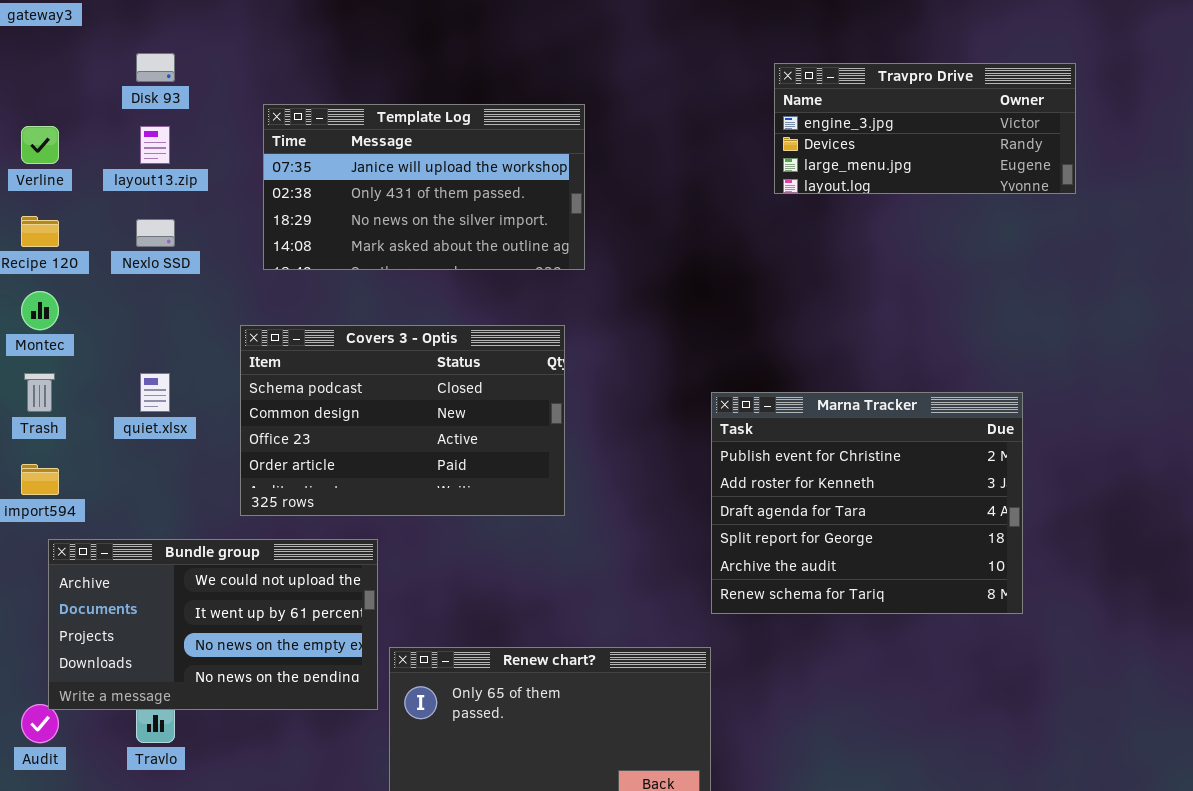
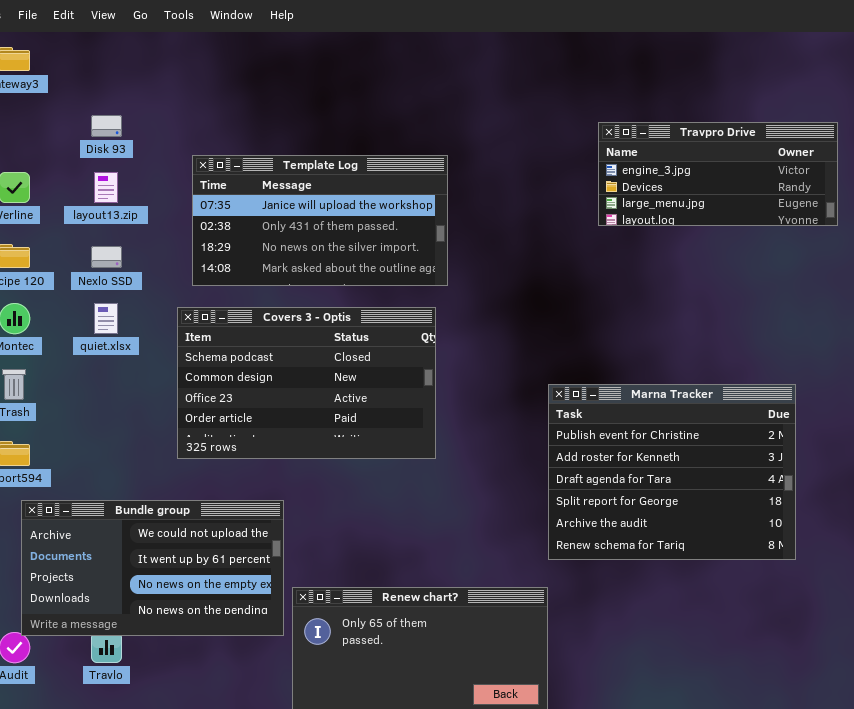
Covers 3 - Optis: [240,325,565,516] -> [177,307,436,459], moved
quiet.xlsx: [140,373,170,412] -> [94,303,118,334], moved

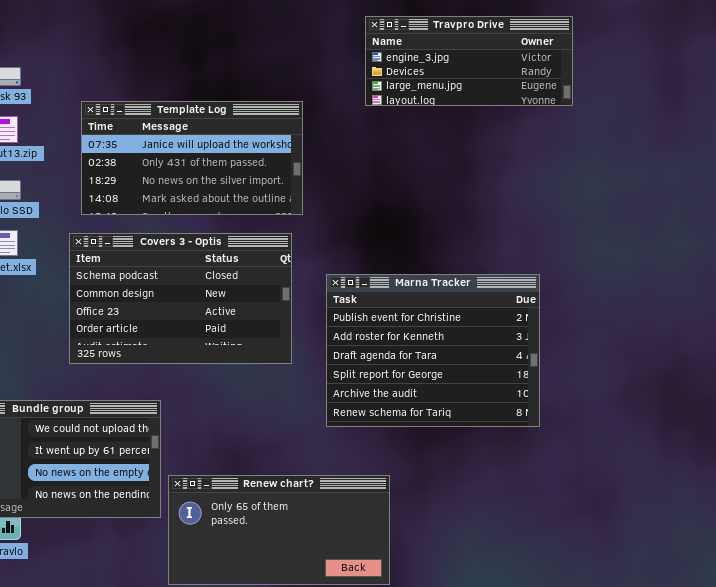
Travpro Drive: [598,122,838,226] -> [365,16,573,106], moved
Marna Tracker: [548,384,796,560] -> [326,274,540,427], moved

